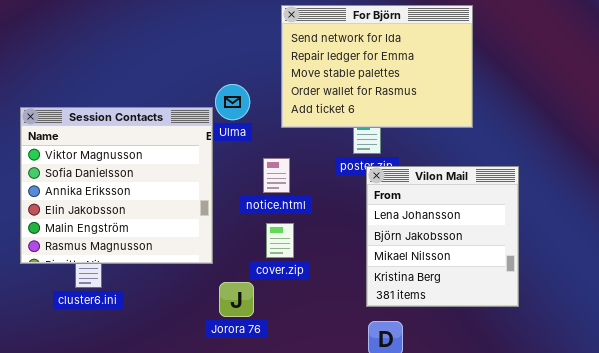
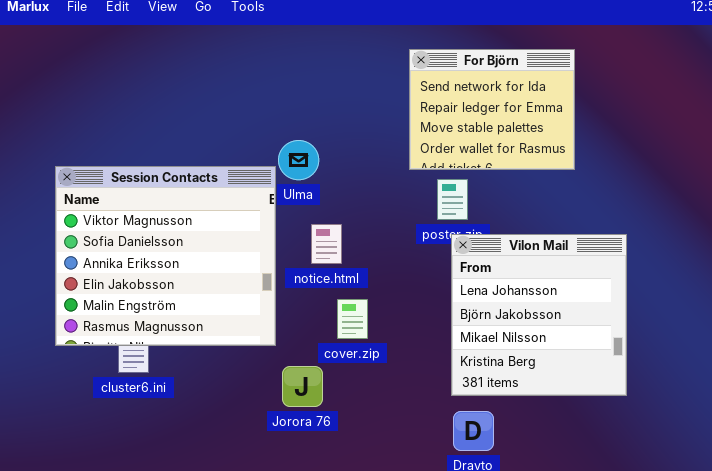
For Björn: [281,5,473,128] -> [409,49,575,170], resized
notice.html: [263,158,290,193] -> [311,224,342,264], moved

